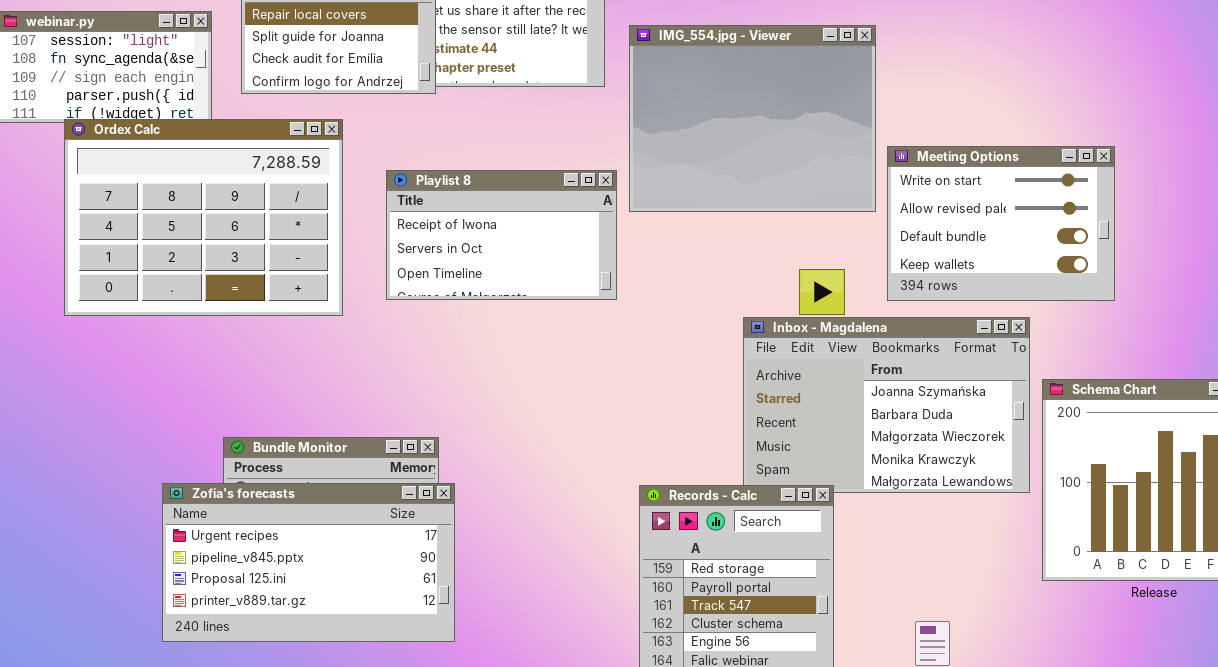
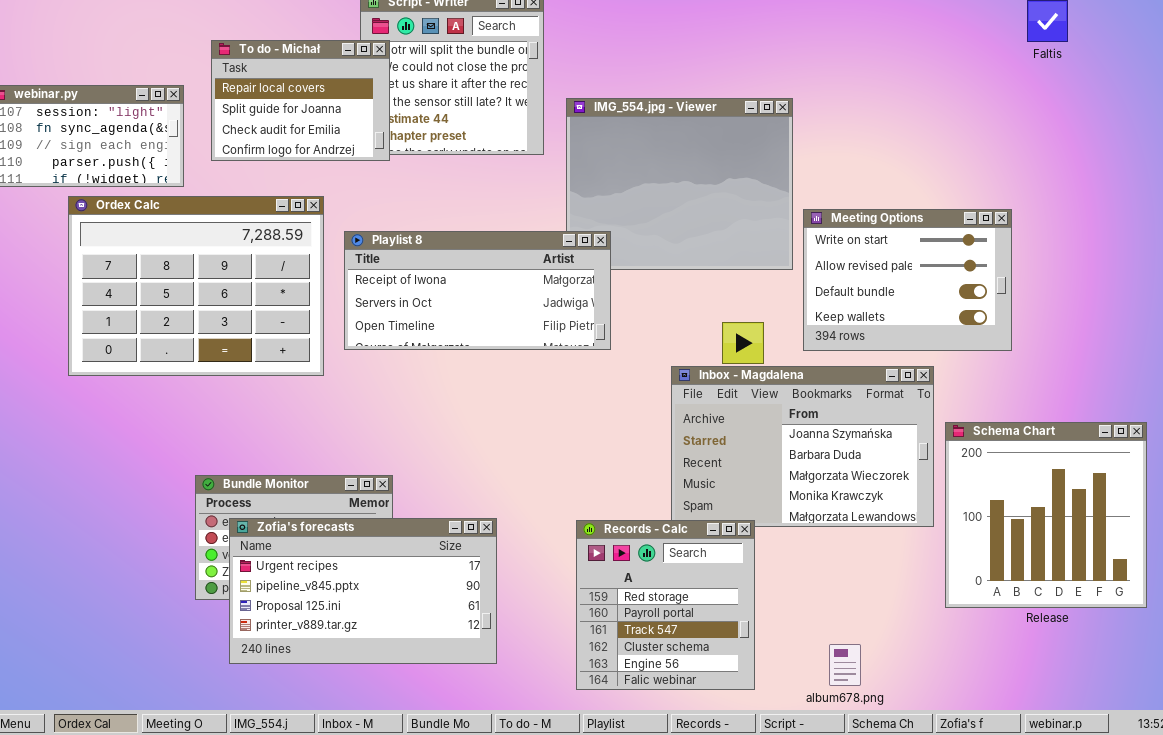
Ordex Calc: [64,119,343,316] -> [68,196,324,376], moved
Playlist 8: [386,170,617,300] -> [344,231,611,350], resized
Zofia's forecasts: [162,483,455,642] -> [229,518,497,664], moved

